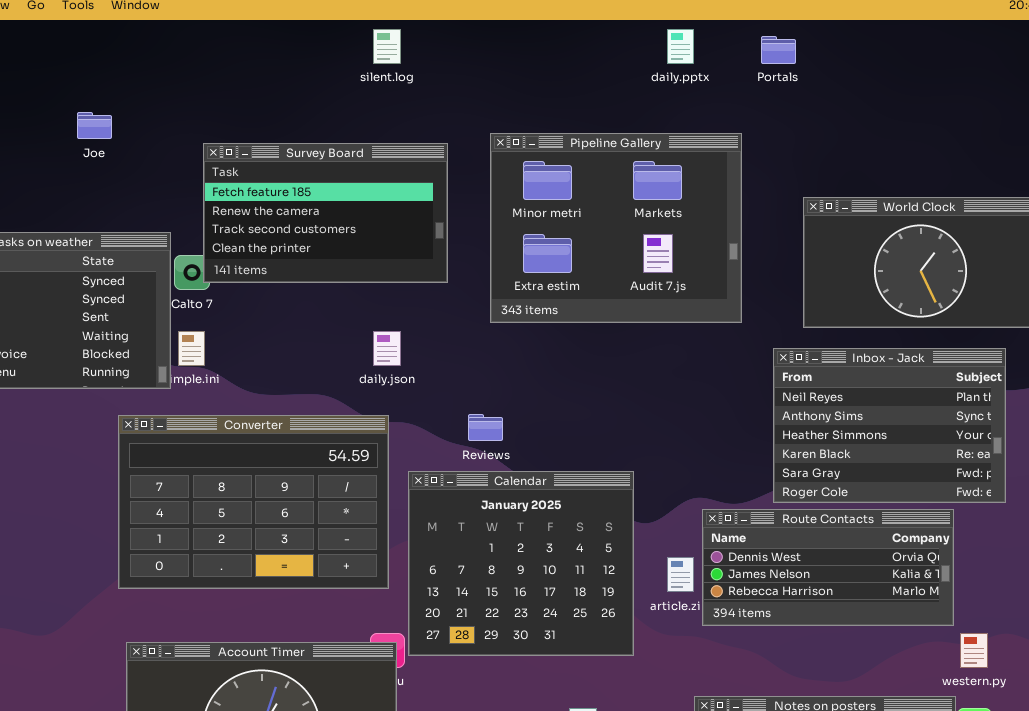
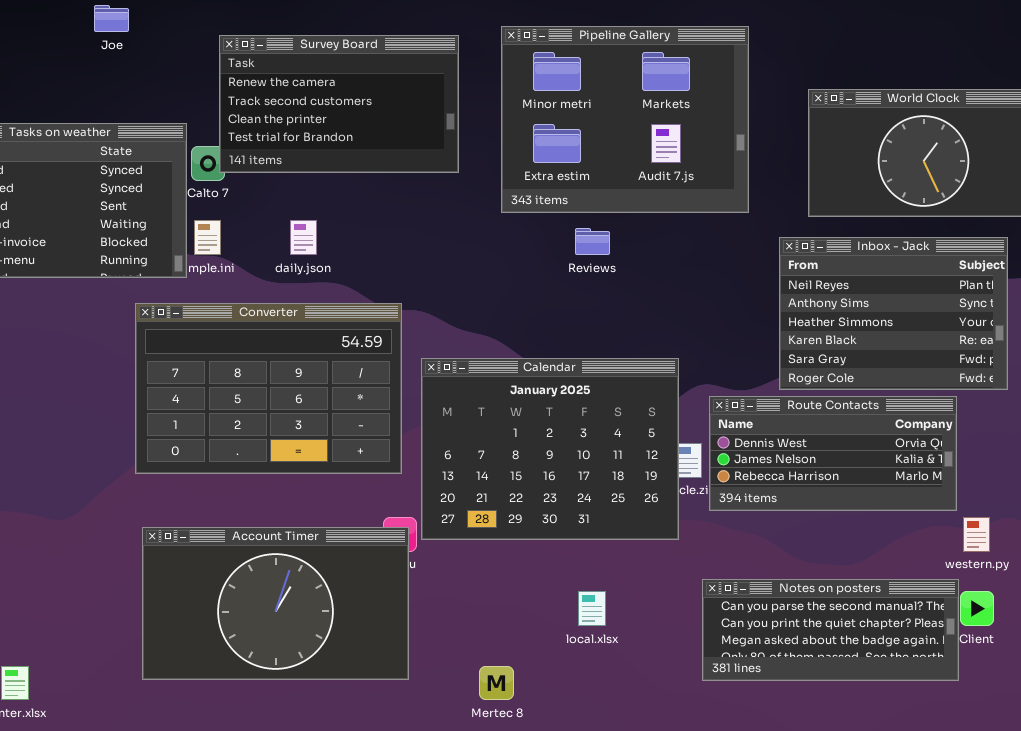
Survey Board: [203,143,448,283] -> [219,35,459,173], scrolled down 1 row
daily.json: [373,331,401,366] -> [290,220,317,255], moved
Reviews: [468,414,503,441] -> [575,228,610,255], moved
Calendar: [408,471,634,656] -> [421,358,679,540], resized

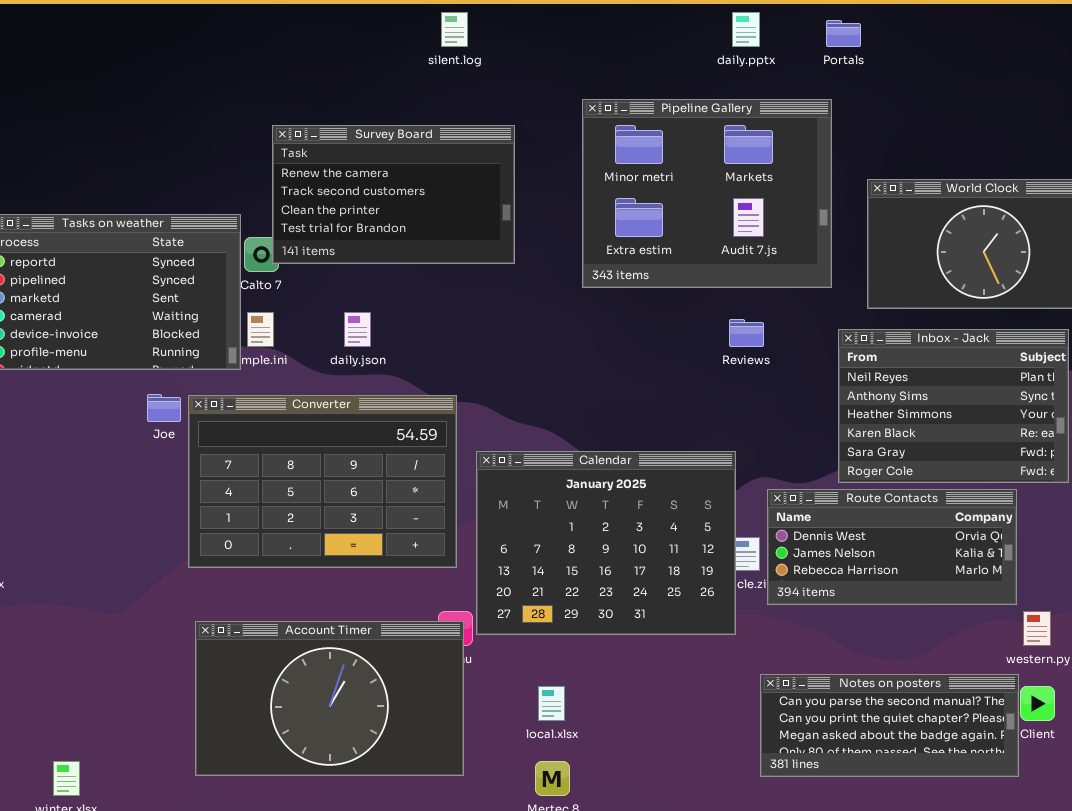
Joe: [94,5,129,32] -> [147,394,181,422], moved
Pipeline Gallery: [501,26,749,213] -> [582,99,832,288], moved
Reviews: [575,228,610,255] -> [729,319,764,347], moved
local.xlsx: [578,591,606,626] -> [538,686,565,721], moved

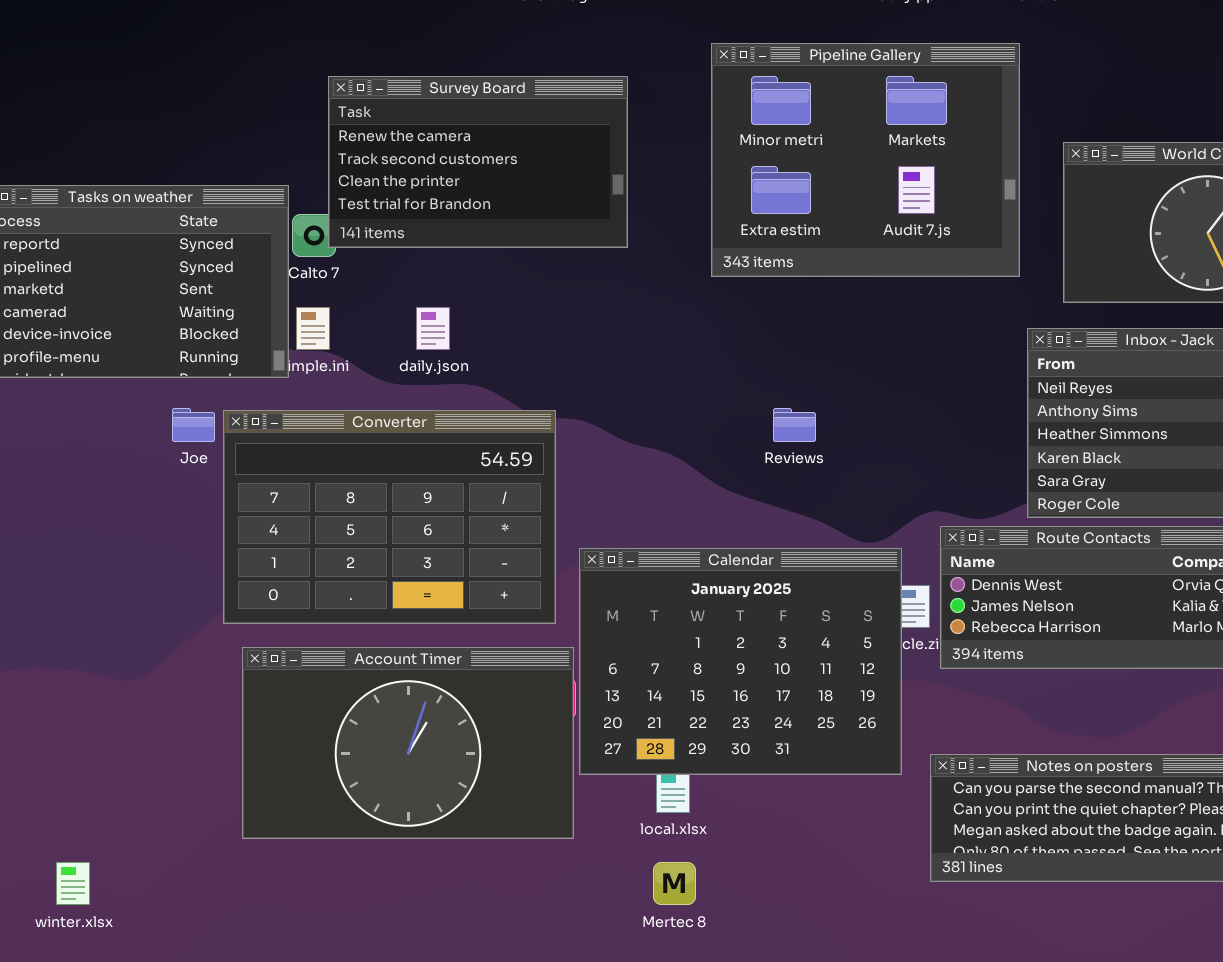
Reviews: [729,319,764,347] -> [773,408,816,442], moved
Calendar: [476,451,736,635] -> [579,548,902,775], moved
Account Timer: [195,621,464,776] -> [242,647,574,839], moved

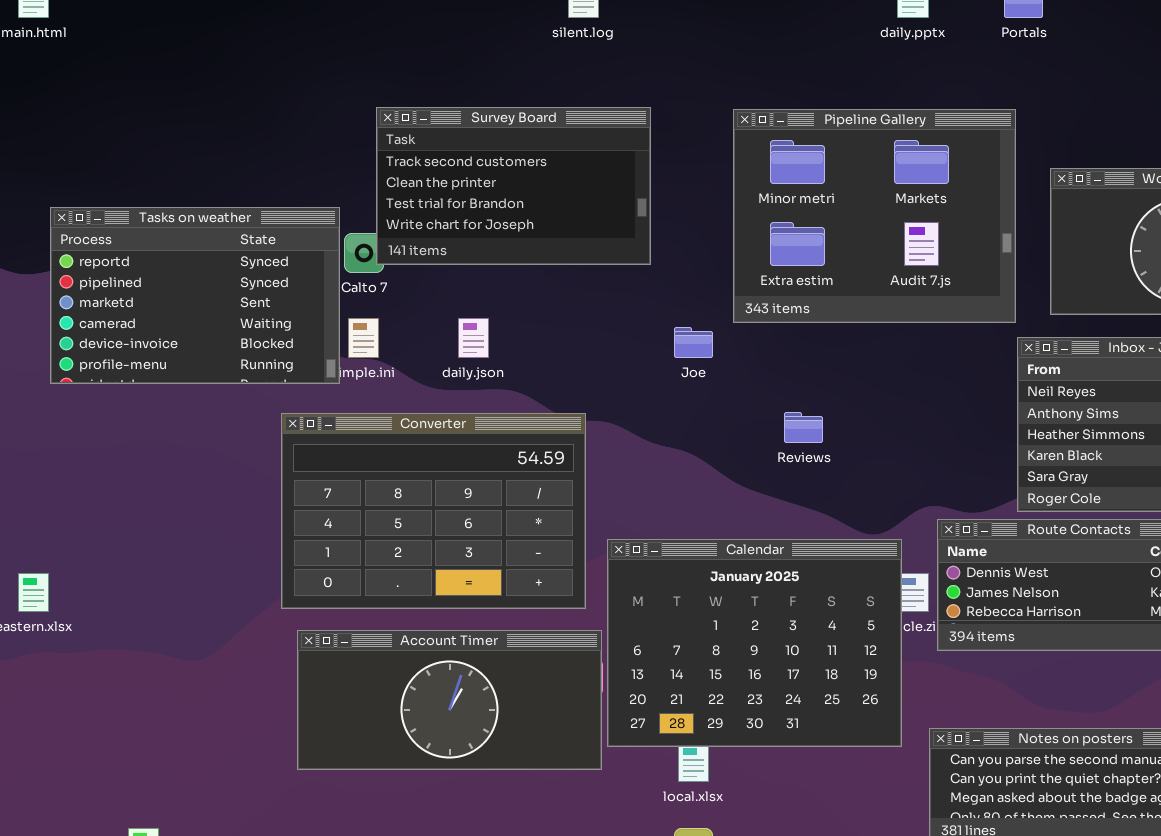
Pipeline Gallery: [711,43,1020,277] -> [733,109,1016,323], moved
Survey Board: [328,76,628,248] -> [376,107,651,265], scrolled down 1 row
Joe: [172,408,215,442] -> [674,327,713,358], moved
Account Timer: [242,647,574,839] -> [297,630,602,770], resized

